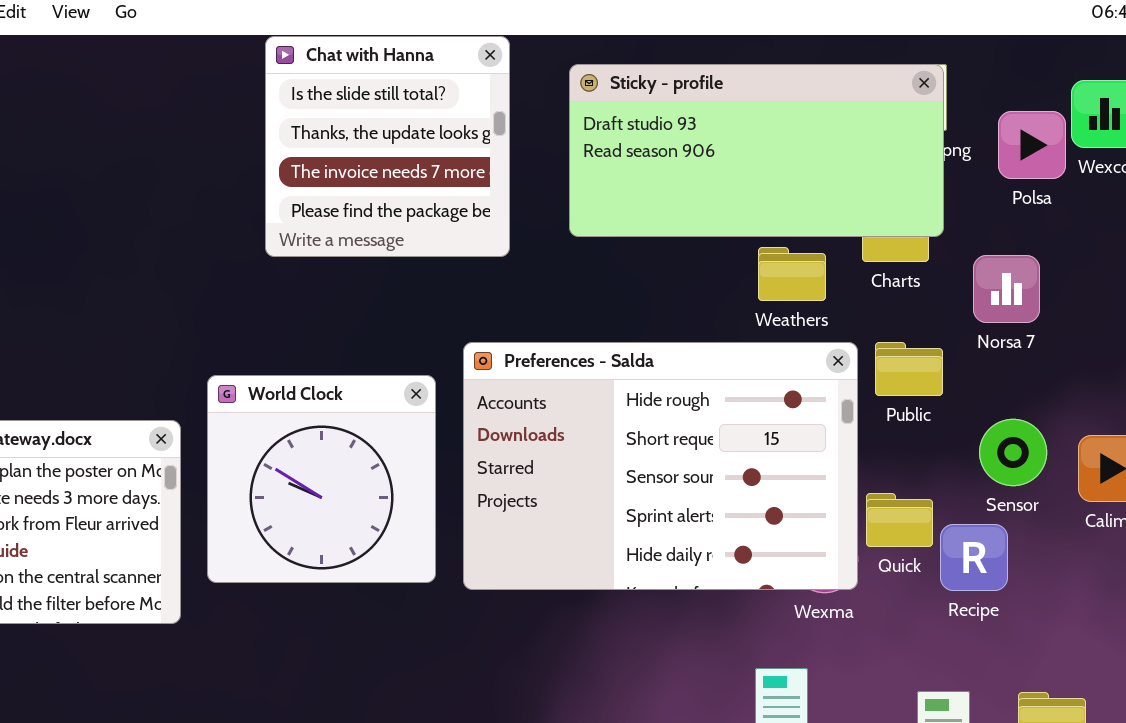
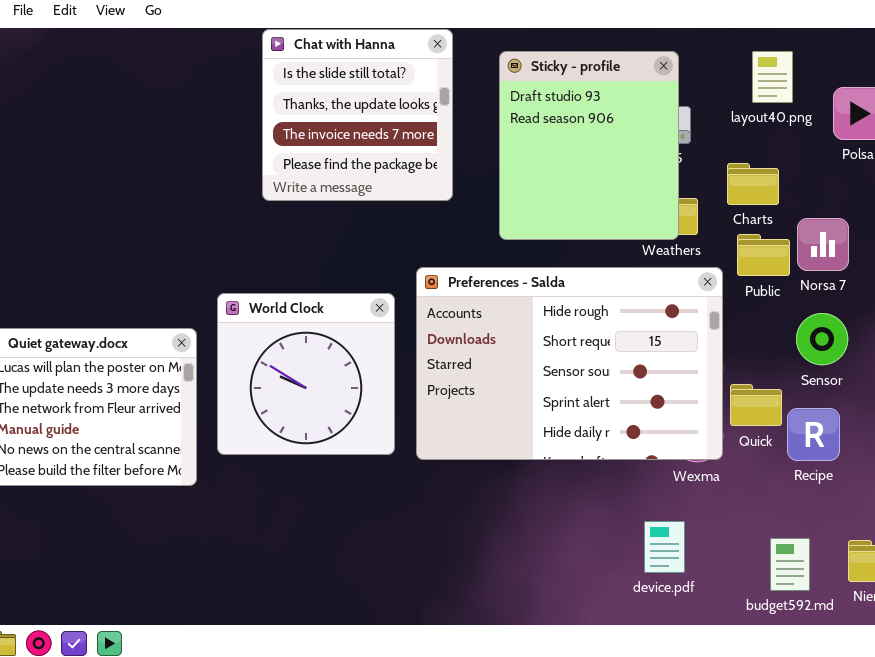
Sticky - profile: [569,64,944,237] -> [499,51,679,240], resized
Norsa 7: [973,255,1040,323] -> [797,218,849,271], moved
Public: [875,342,943,396] -> [737,234,790,276], moved
Sensor: [979,419,1047,486] -> [796,313,848,365], moved

